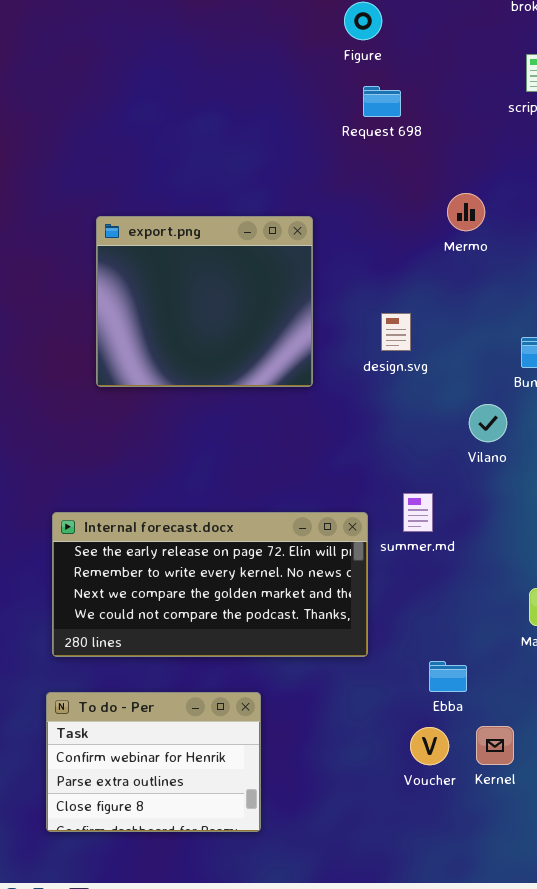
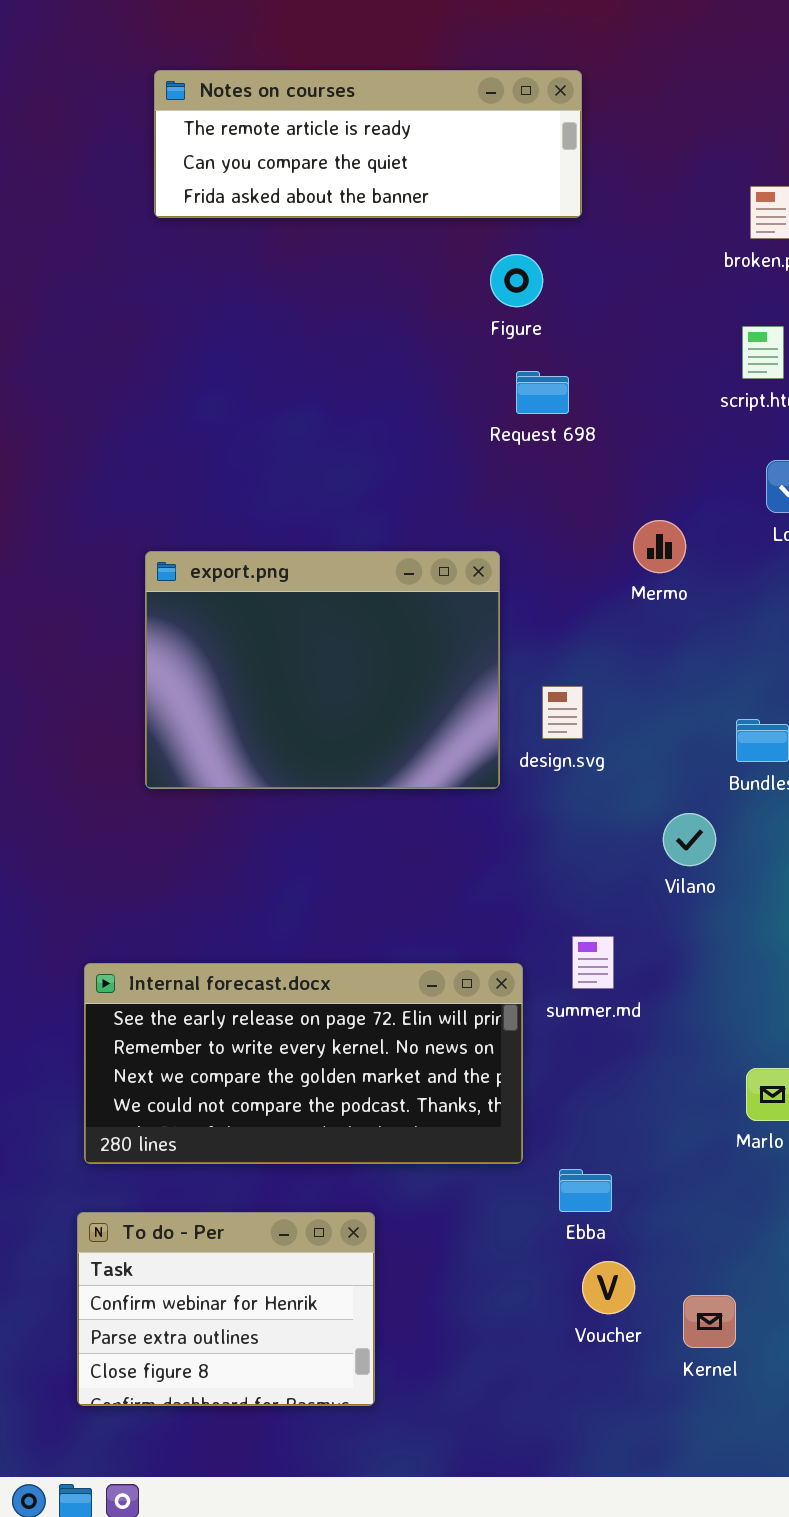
export.png: [96,216,313,387] -> [145,551,500,789], resized
Ebba: [429,661,467,692] -> [559,1169,612,1212], moved
Kernel: [476,726,514,765] -> [683,1295,736,1348], moved

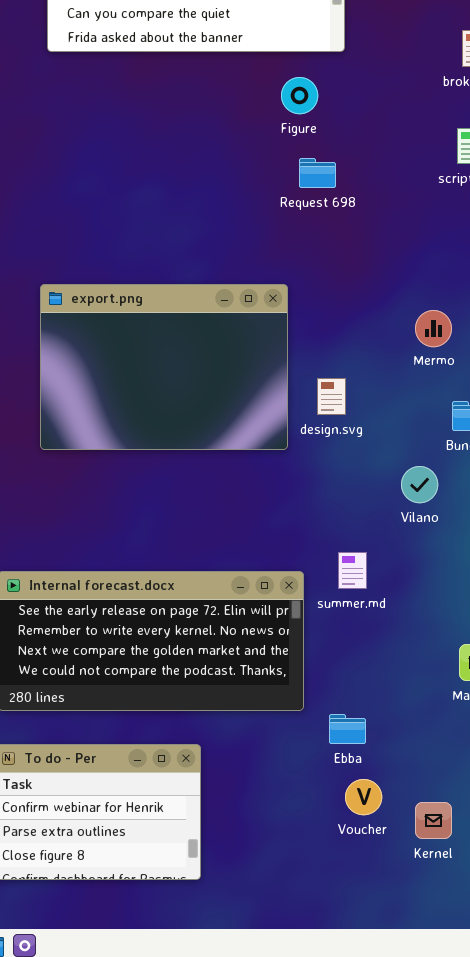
Mermo: [633,520,686,573] -> [415,310,452,347], moved

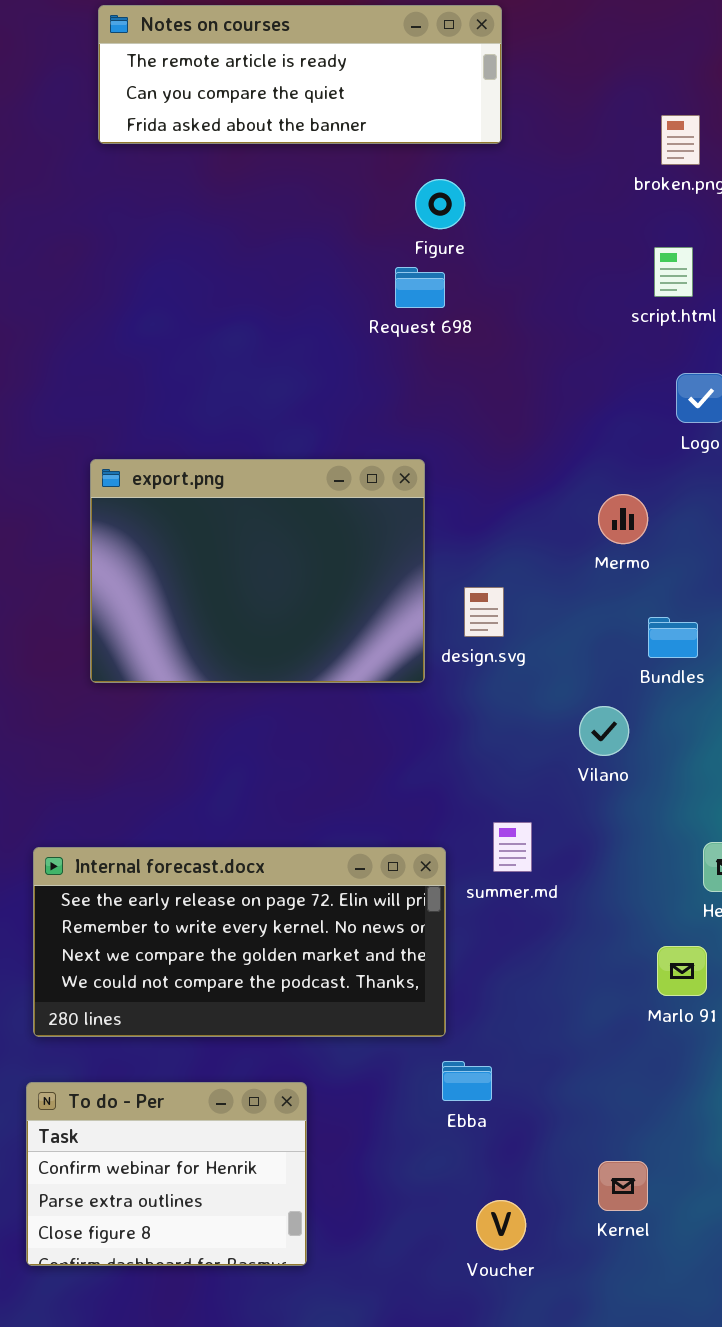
Request 698: [299,158,336,188] -> [395,267,445,308], moved
Ebba: [329,714,366,744] -> [442,1061,492,1101], moved
Voucher: [345,779,382,815] -> [476,1200,526,1250], moved

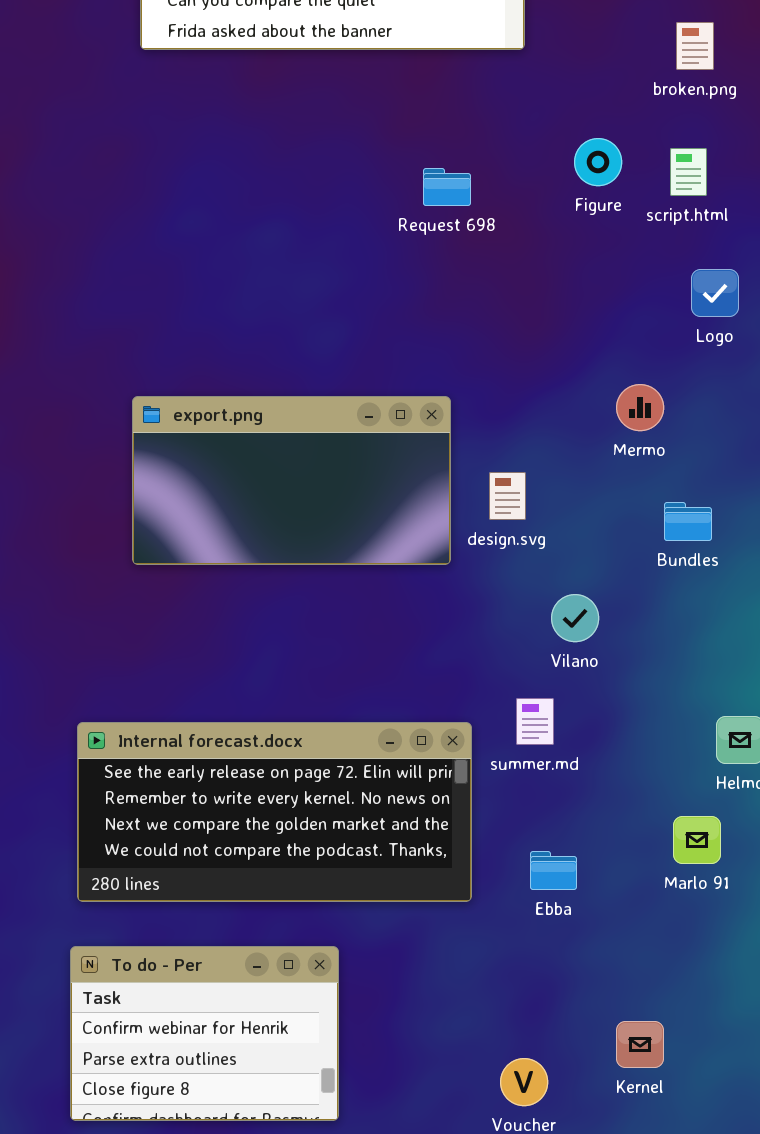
Figure: [415,179,465,229] -> [574,138,622,186], moved
export.png: [90,459,425,683] -> [132,396,451,565], resized
Vilano: [579,706,629,756] -> [551,594,599,642], moved
Ebba: [442,1061,492,1101] -> [530,851,577,890], moved

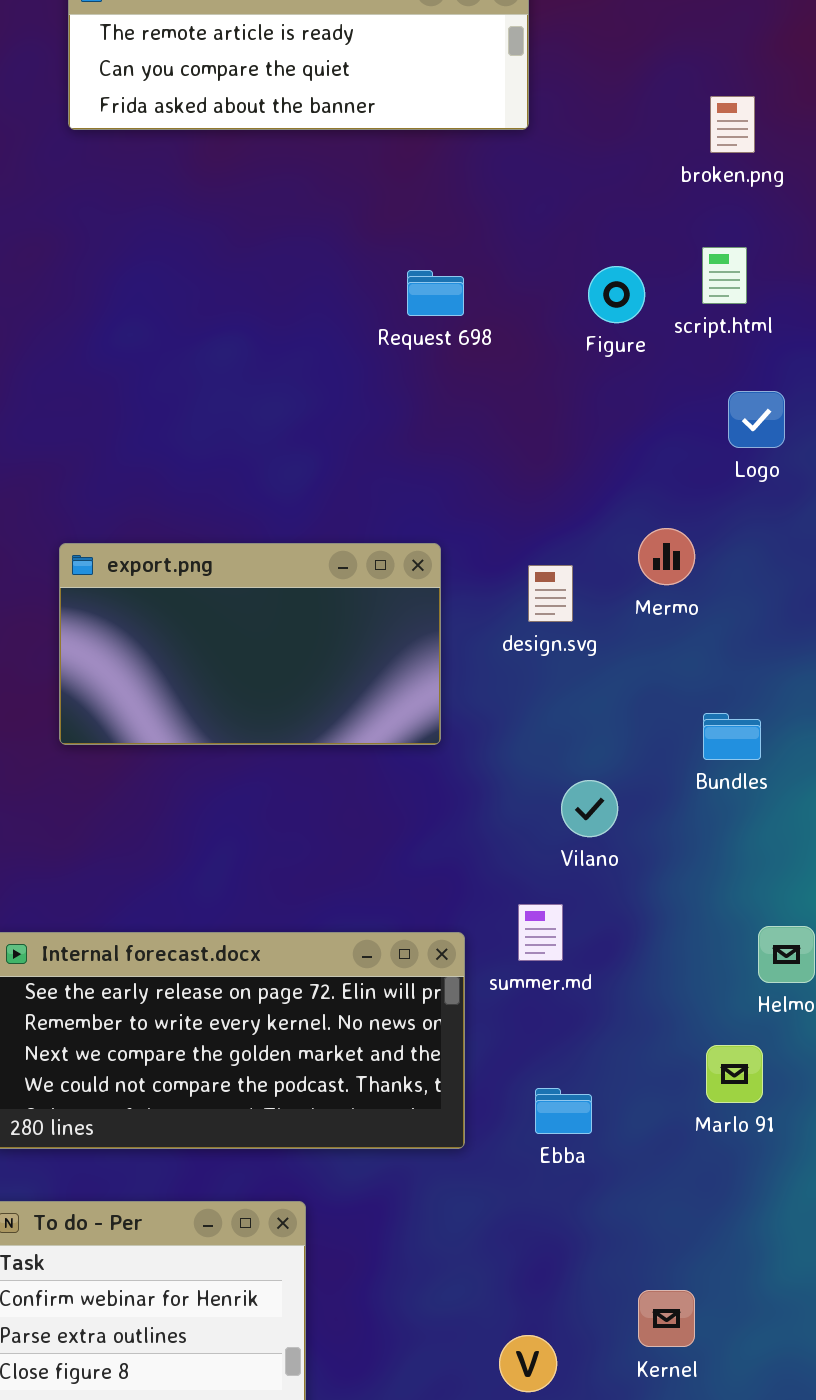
Figure: [574,138,622,186] -> [588,266,645,323], moved
design.svg: [489,472,526,520] -> [528,565,573,622], moved
Bundles: [664,502,712,541] -> [703,713,761,760], moved

